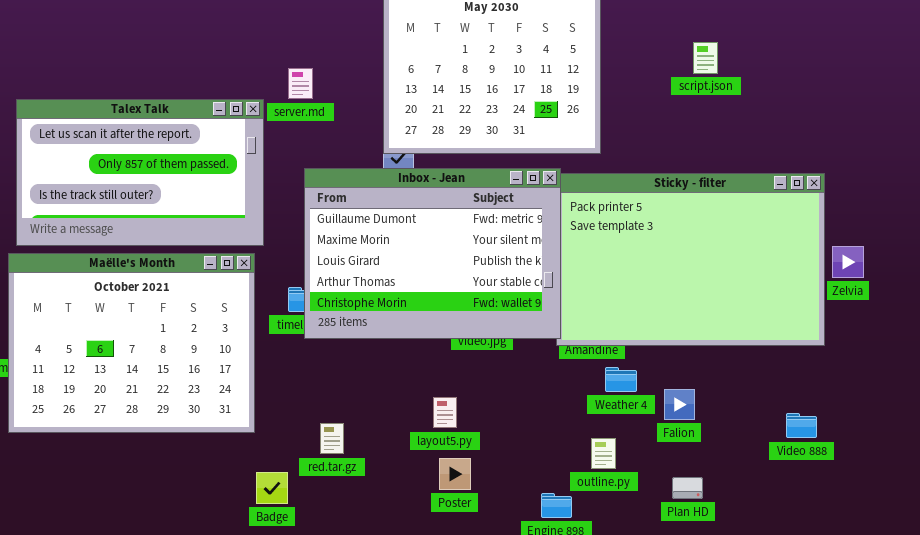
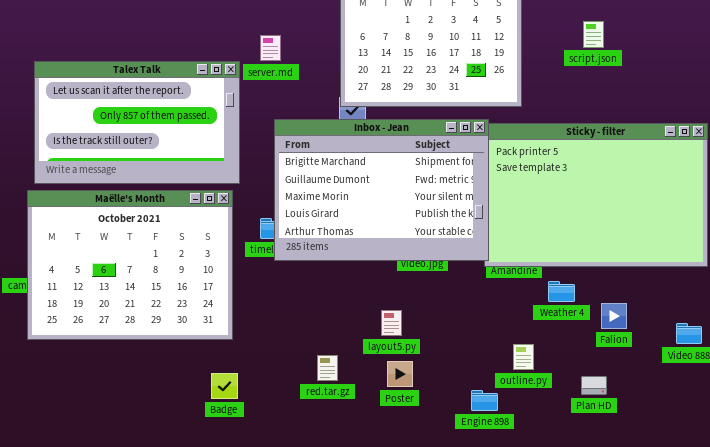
script.json: [693,42,718,74] -> [583,21,604,48], moved
Inbox - Jean: [304,168,561,339] -> [274,119,489,261], scrolled up 1 row
Weather 4: [605,367,637,392] -> [548,281,575,302], moved
Falion: [664,389,695,420] -> [601,303,627,329], moved
red.tar.gz: [320,423,344,454] -> [317,355,338,381], moved
Badge: [256,472,288,504] -> [211,373,238,399], moved

